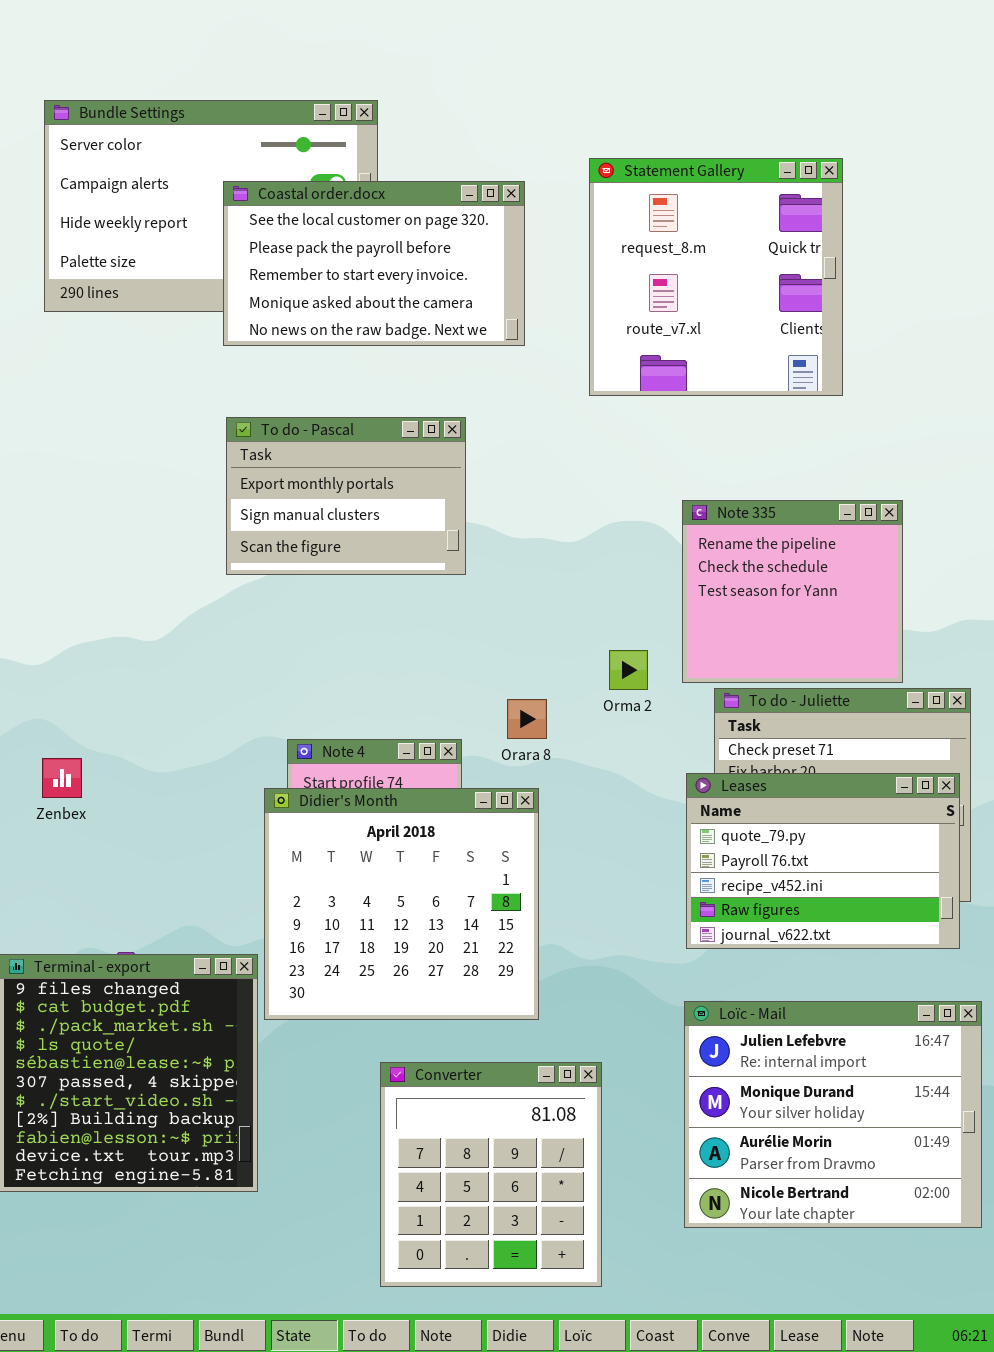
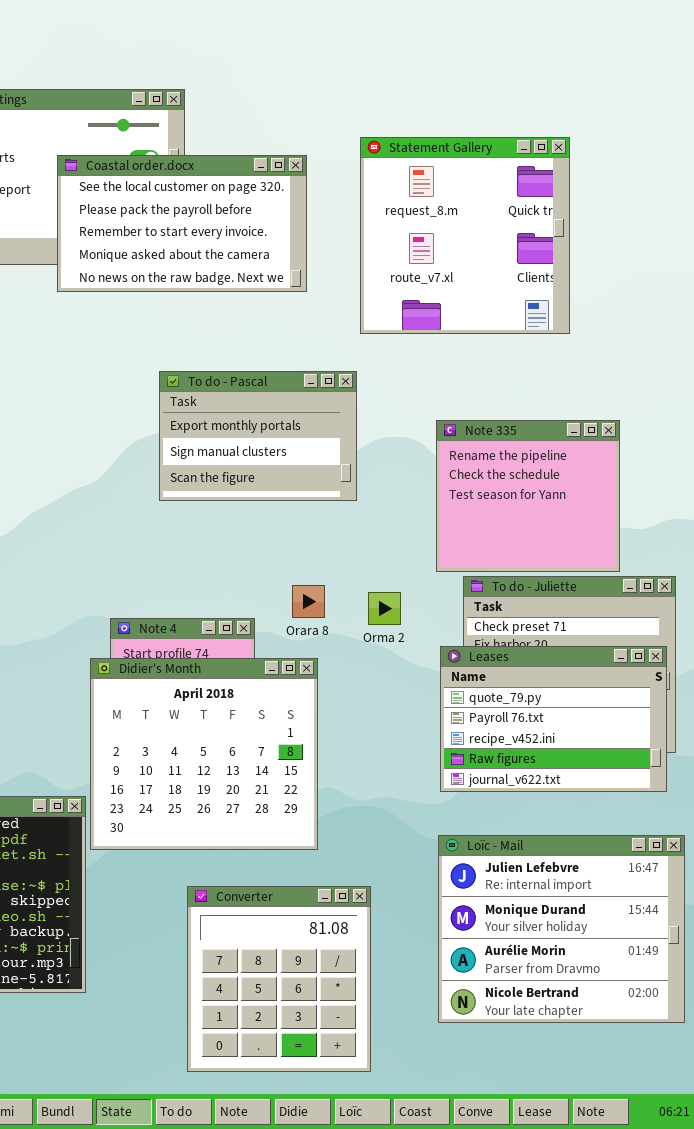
To do - Pascal: [226,417,466,575] -> [159,371,357,501], moved
Orma 2: [609,650,648,690] -> [368,592,401,625], moved

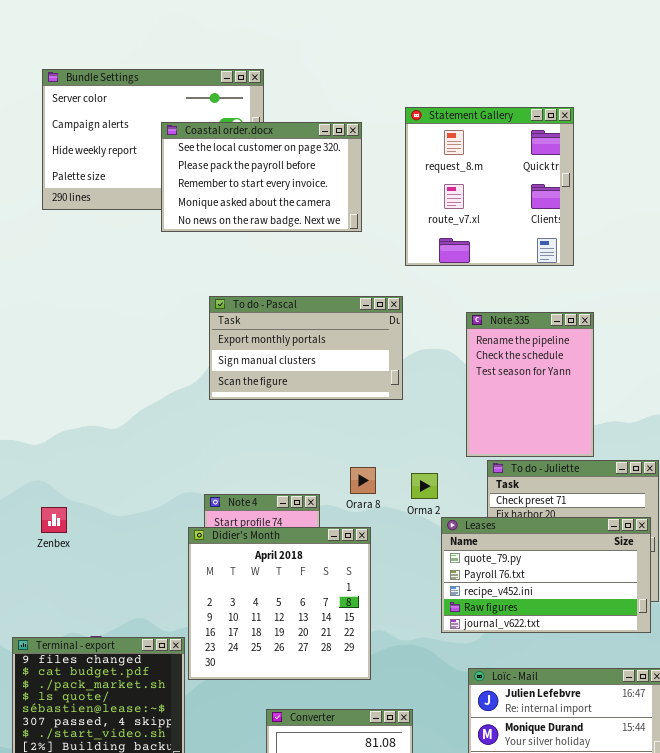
To do - Pascal: [159,371,357,501] -> [209,296,403,400], resized
Note 335: [436,420,620,572] -> [466,312,594,457], resized
Leases: [440,646,667,792] -> [441,517,651,633], resized

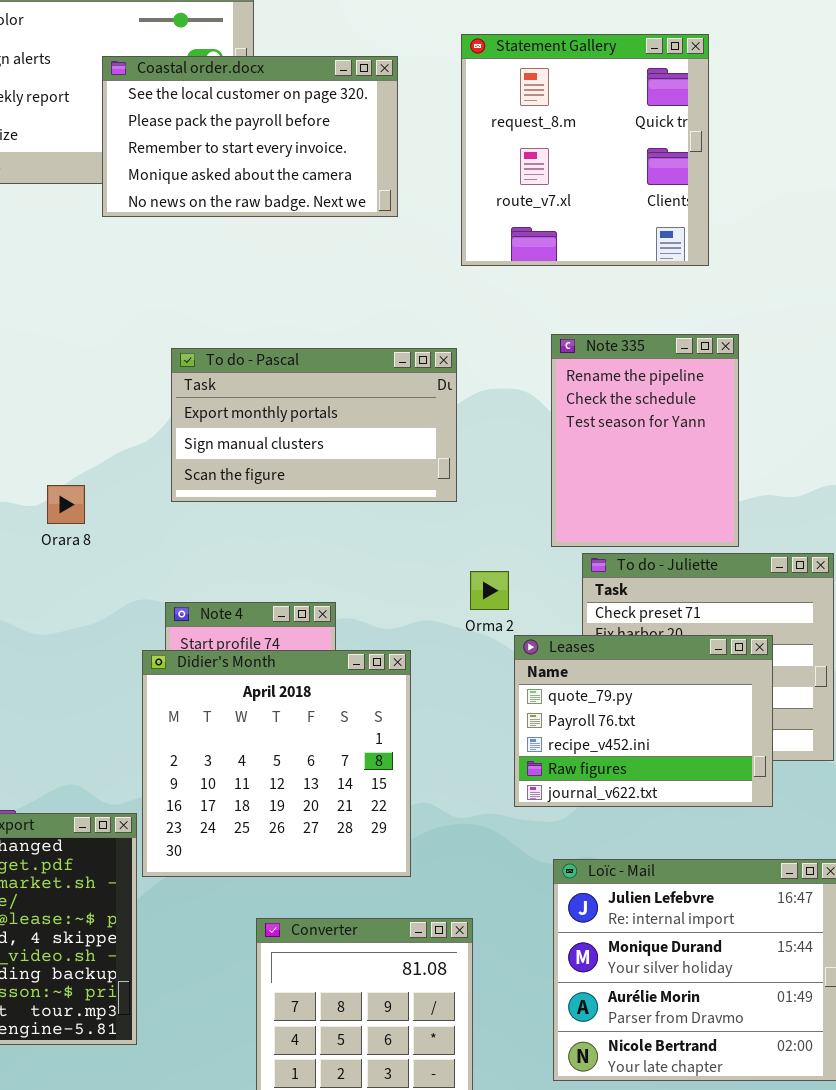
To do - Pascal: [209,296,403,400] -> [171,348,457,502], moved
Orara 8: [350,467,376,494] -> [47,485,85,524], moved
Leases: [441,517,651,633] -> [514,635,773,807], resized

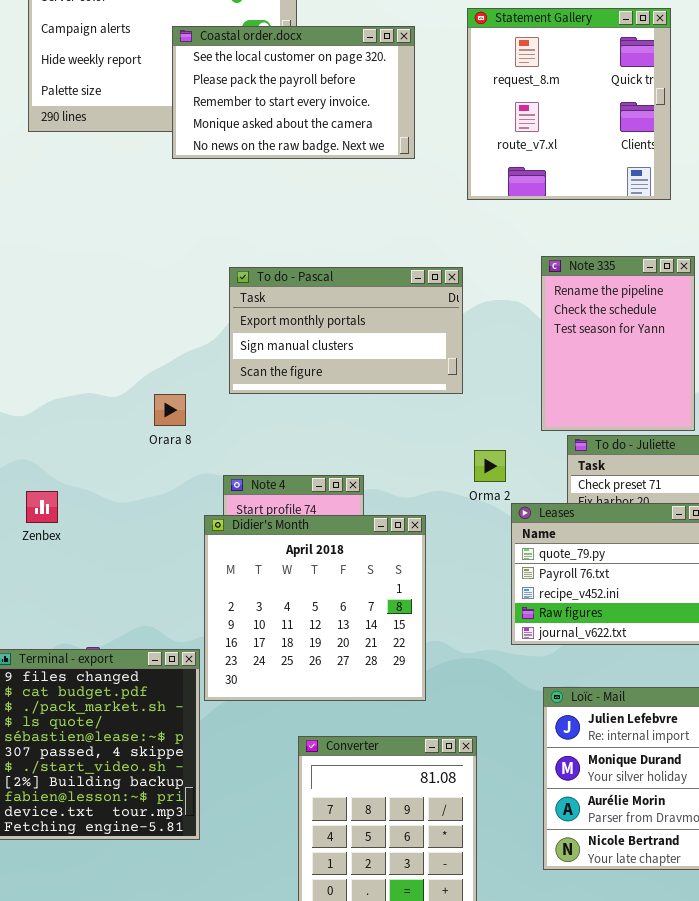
Orara 8: [47,485,85,524] -> [154,394,186,426], moved

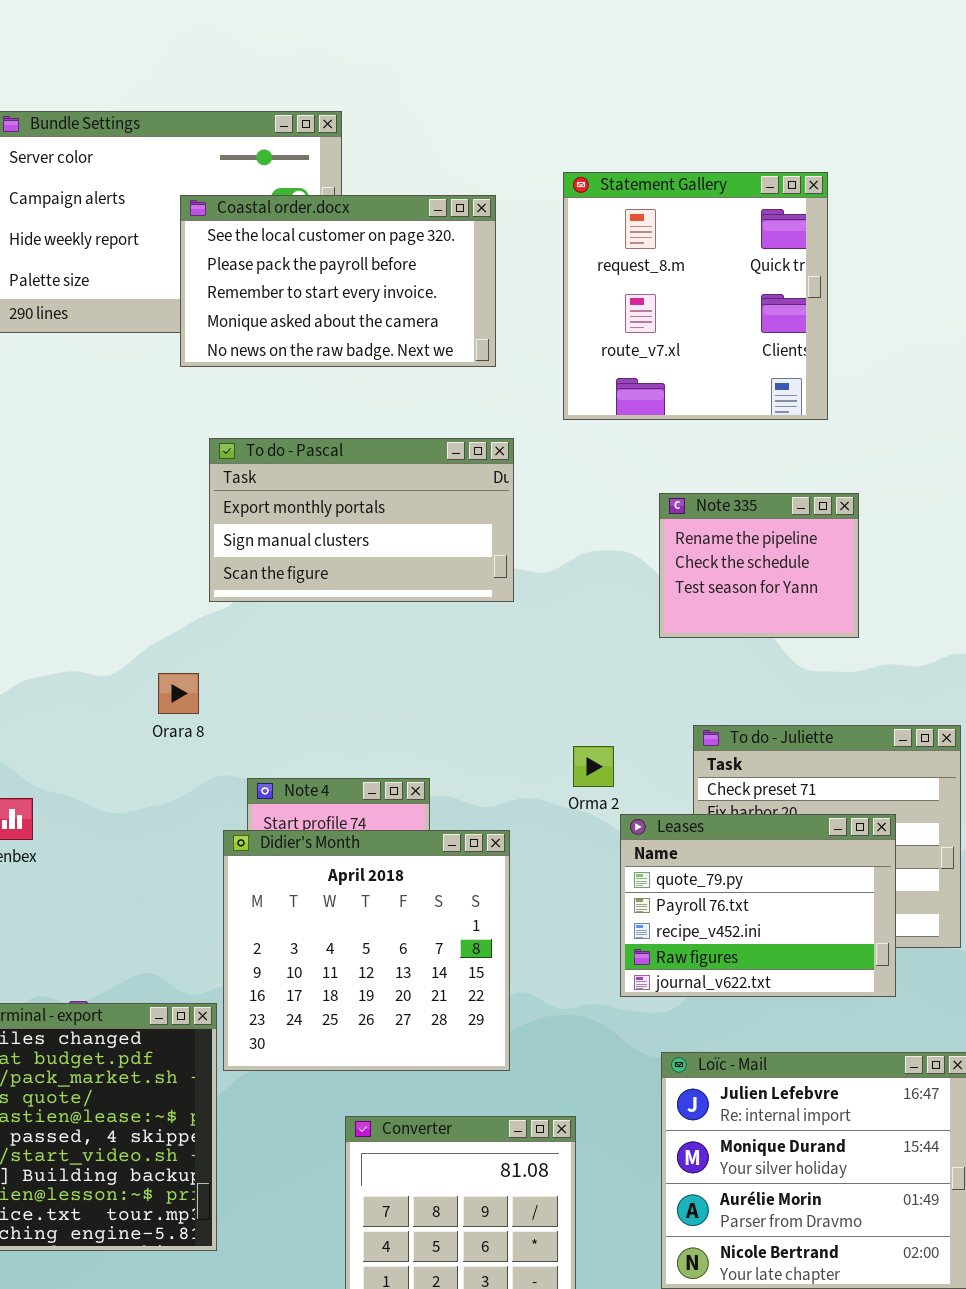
Note 335: [541,256,695,431] -> [659,493,859,638], resized
To do - Pascal: [229,267,463,394] -> [209,438,514,602], moved

